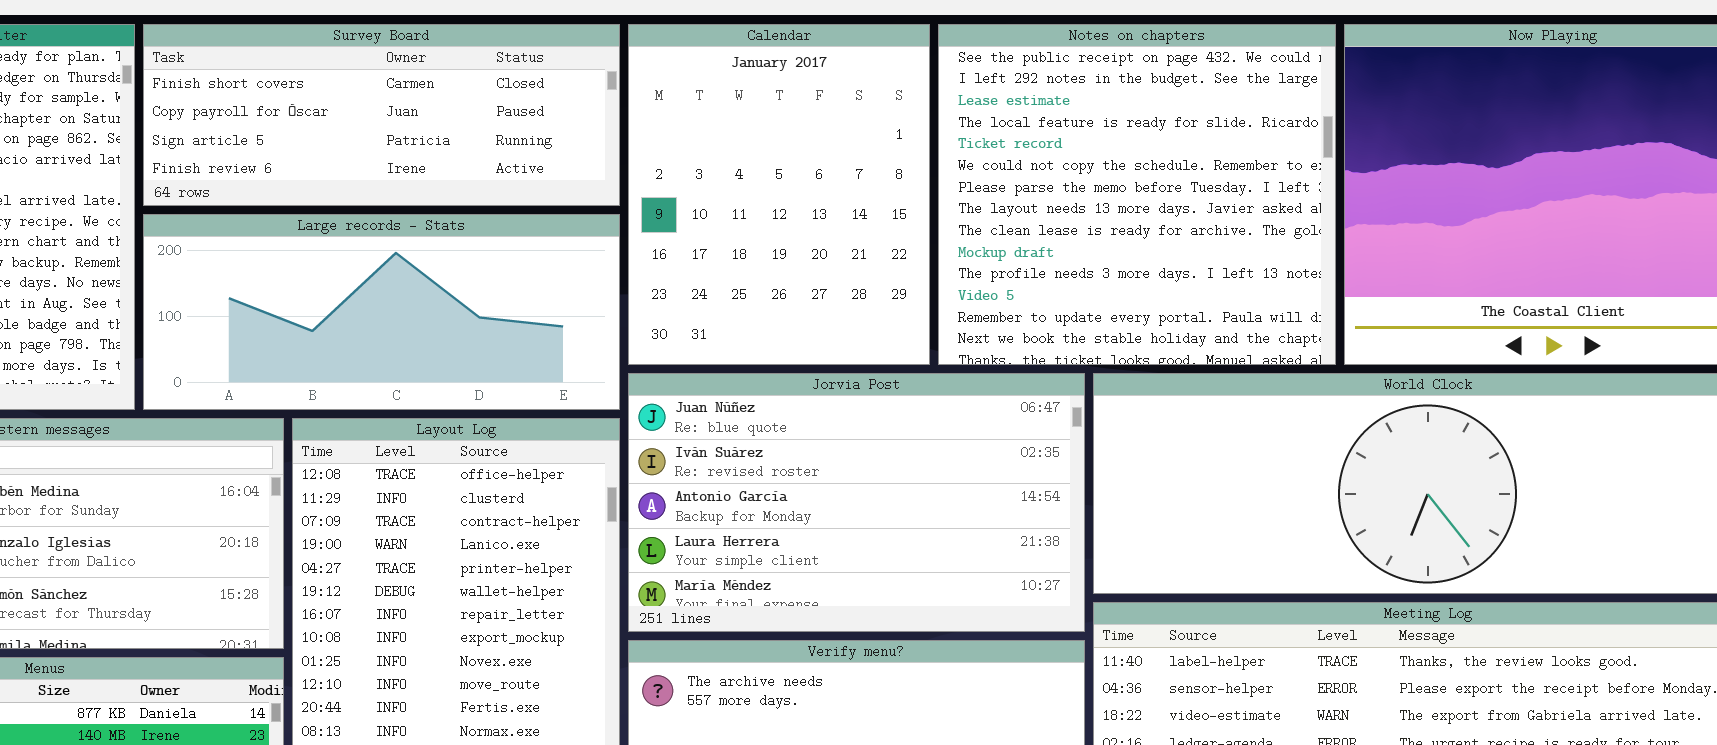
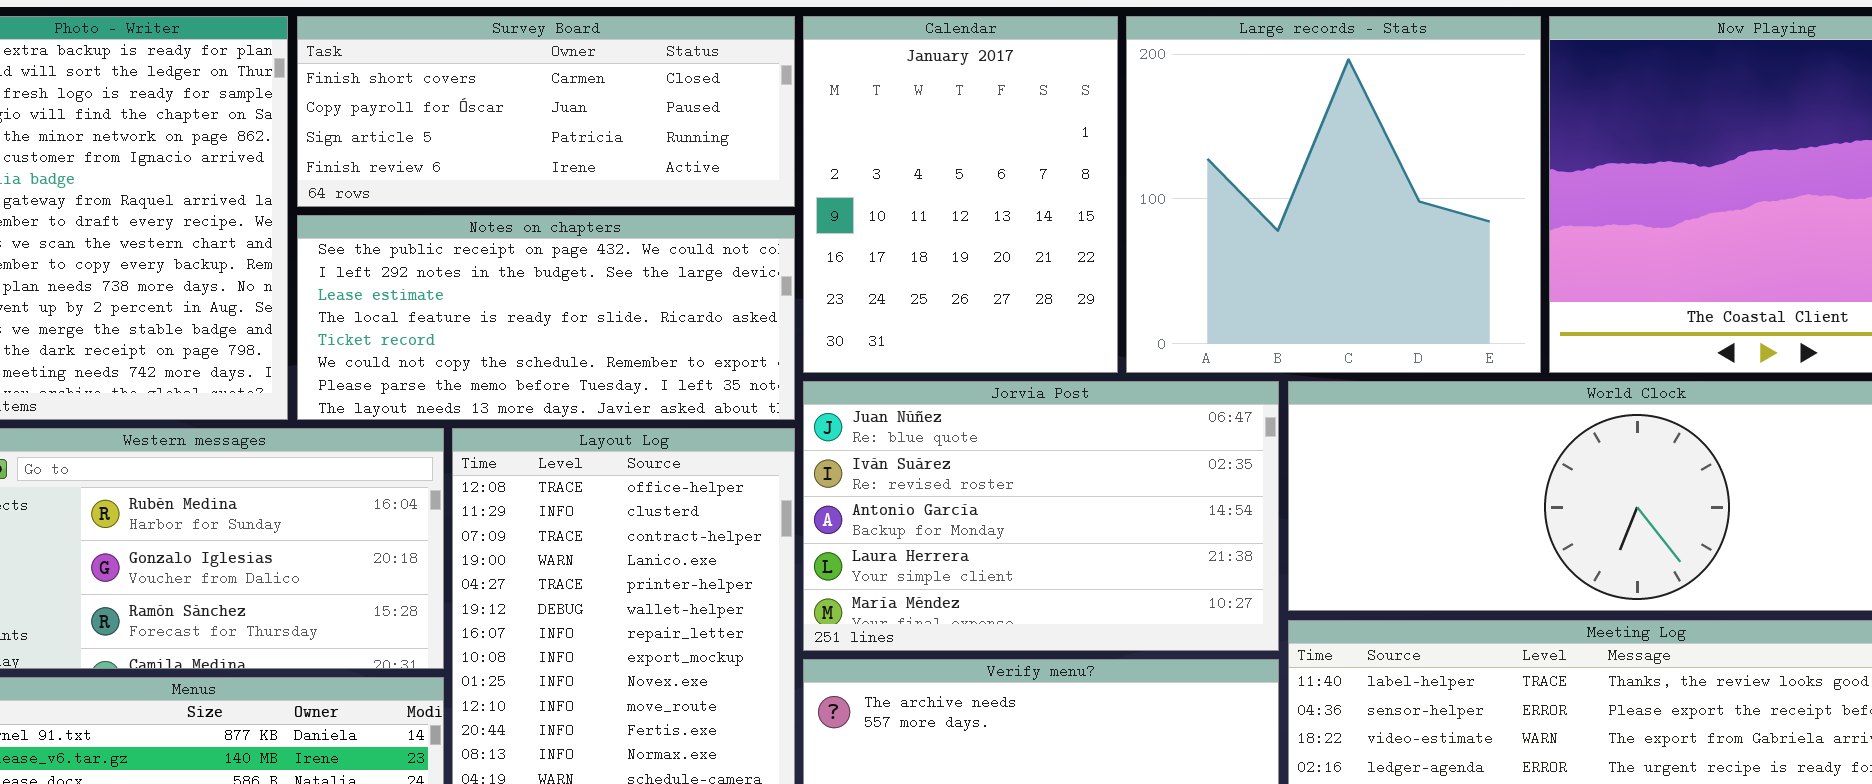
Notes on chapters: [938,24,1336,365] -> [297,215,795,420], moved, resized
Large records - Stats: [143,214,620,410] -> [1126,16,1541,373], moved, resized

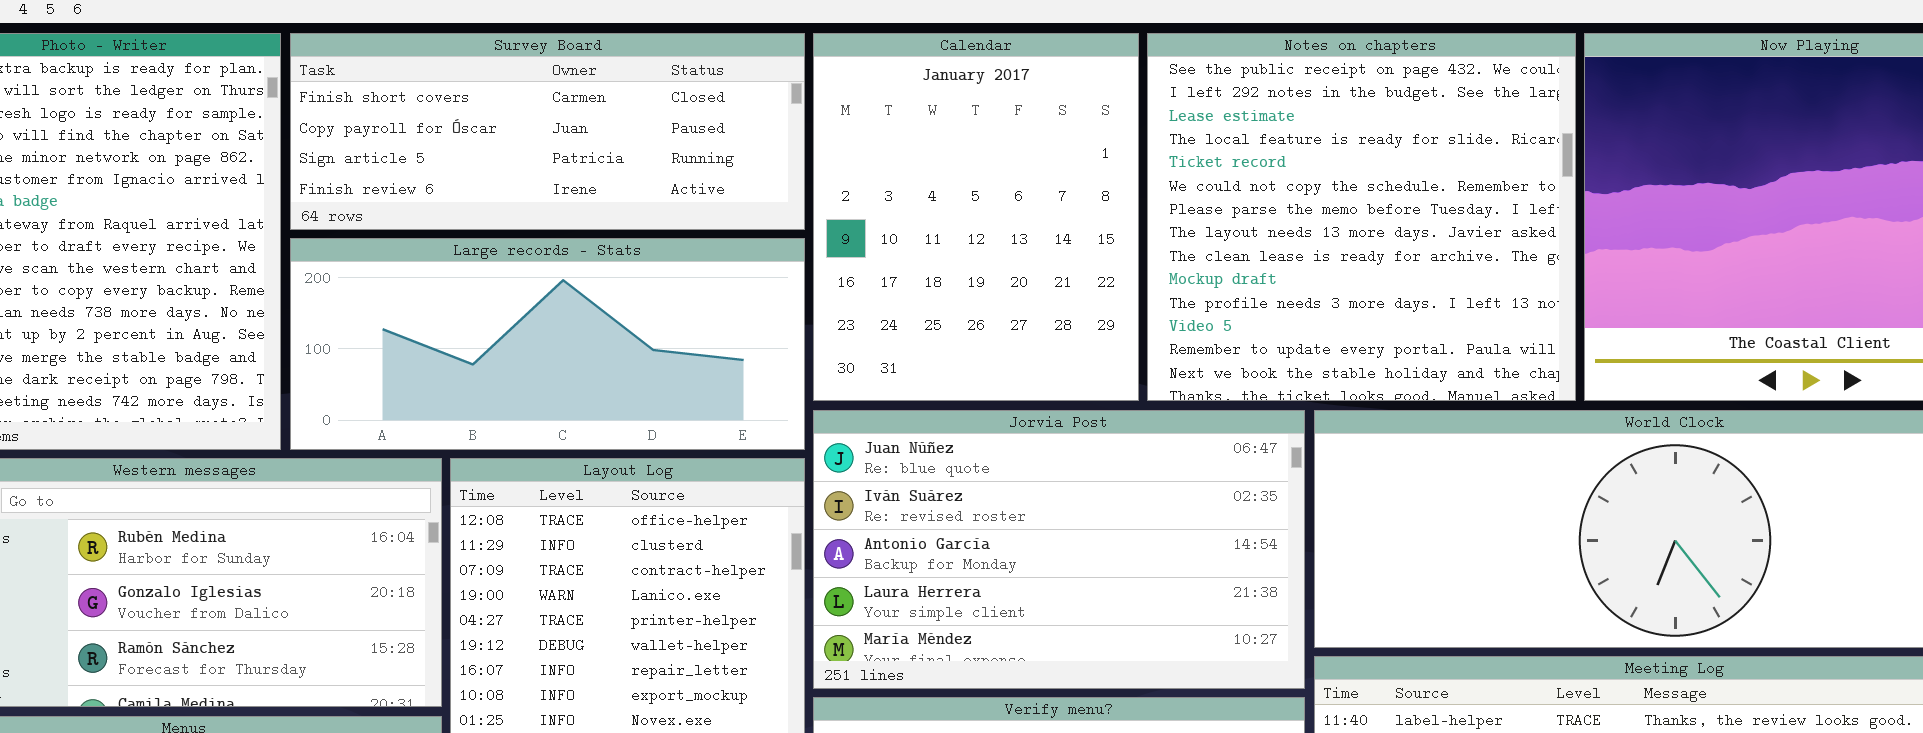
Large records - Stats: [1126,16,1541,373] -> [290,238,805,450], moved, resized
Notes on chapters: [297,215,795,420] -> [1147,33,1576,401], moved, resized

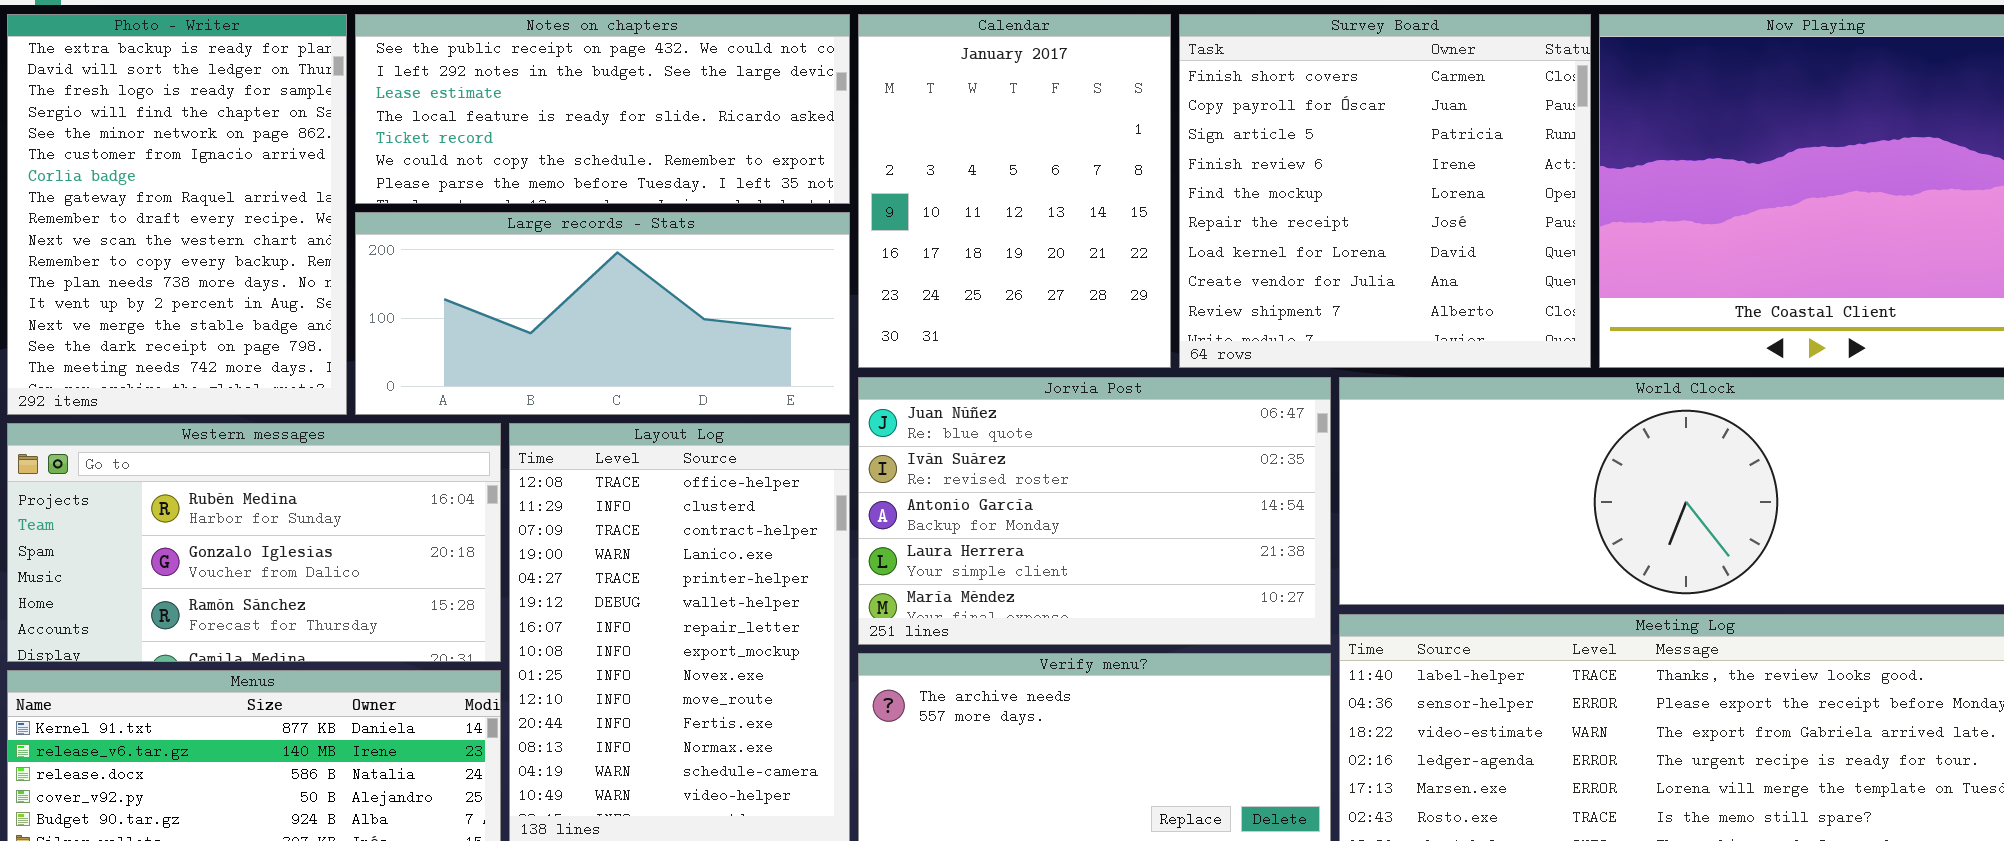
Survey Board: [290,33,805,230] -> [1179,14,1591,368], moved, resized
Notes on chapters: [1147,33,1576,401] -> [355,14,850,204], moved, resized

